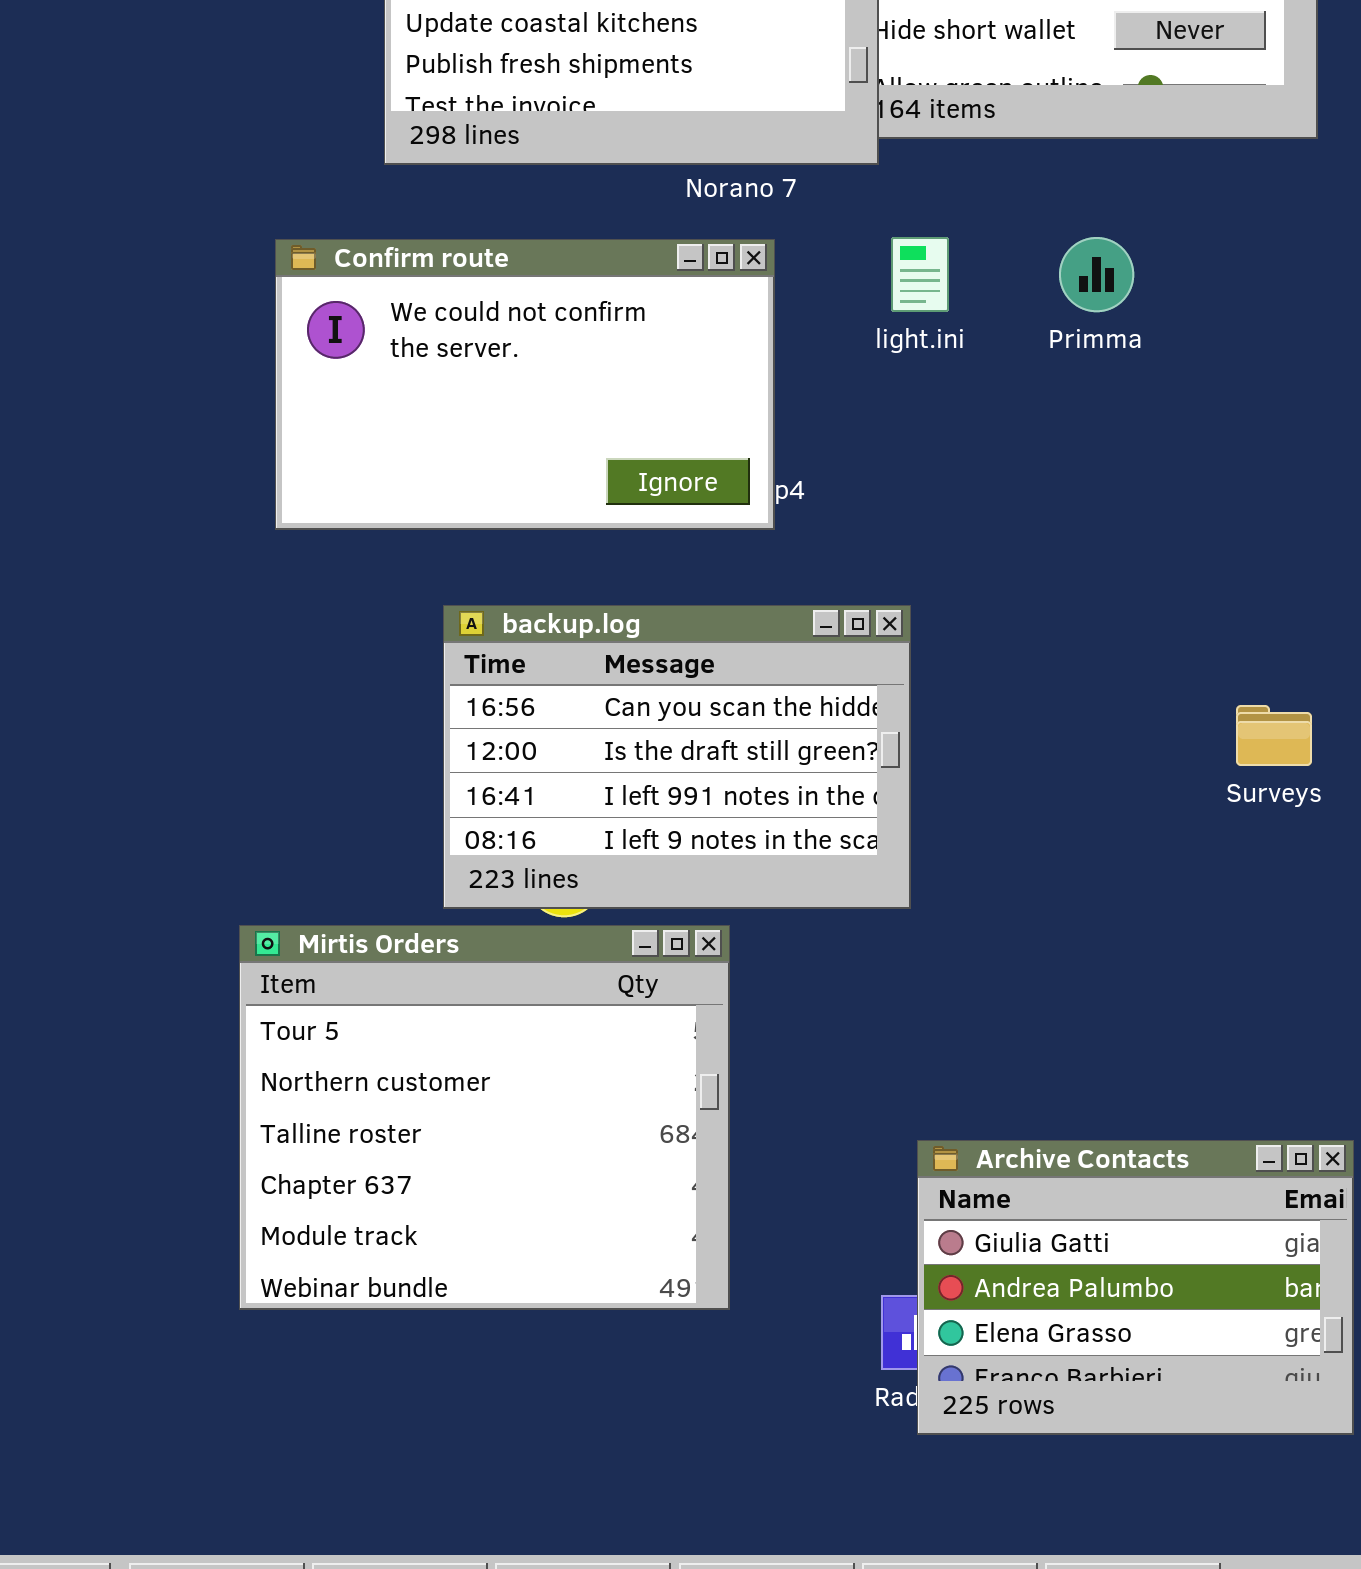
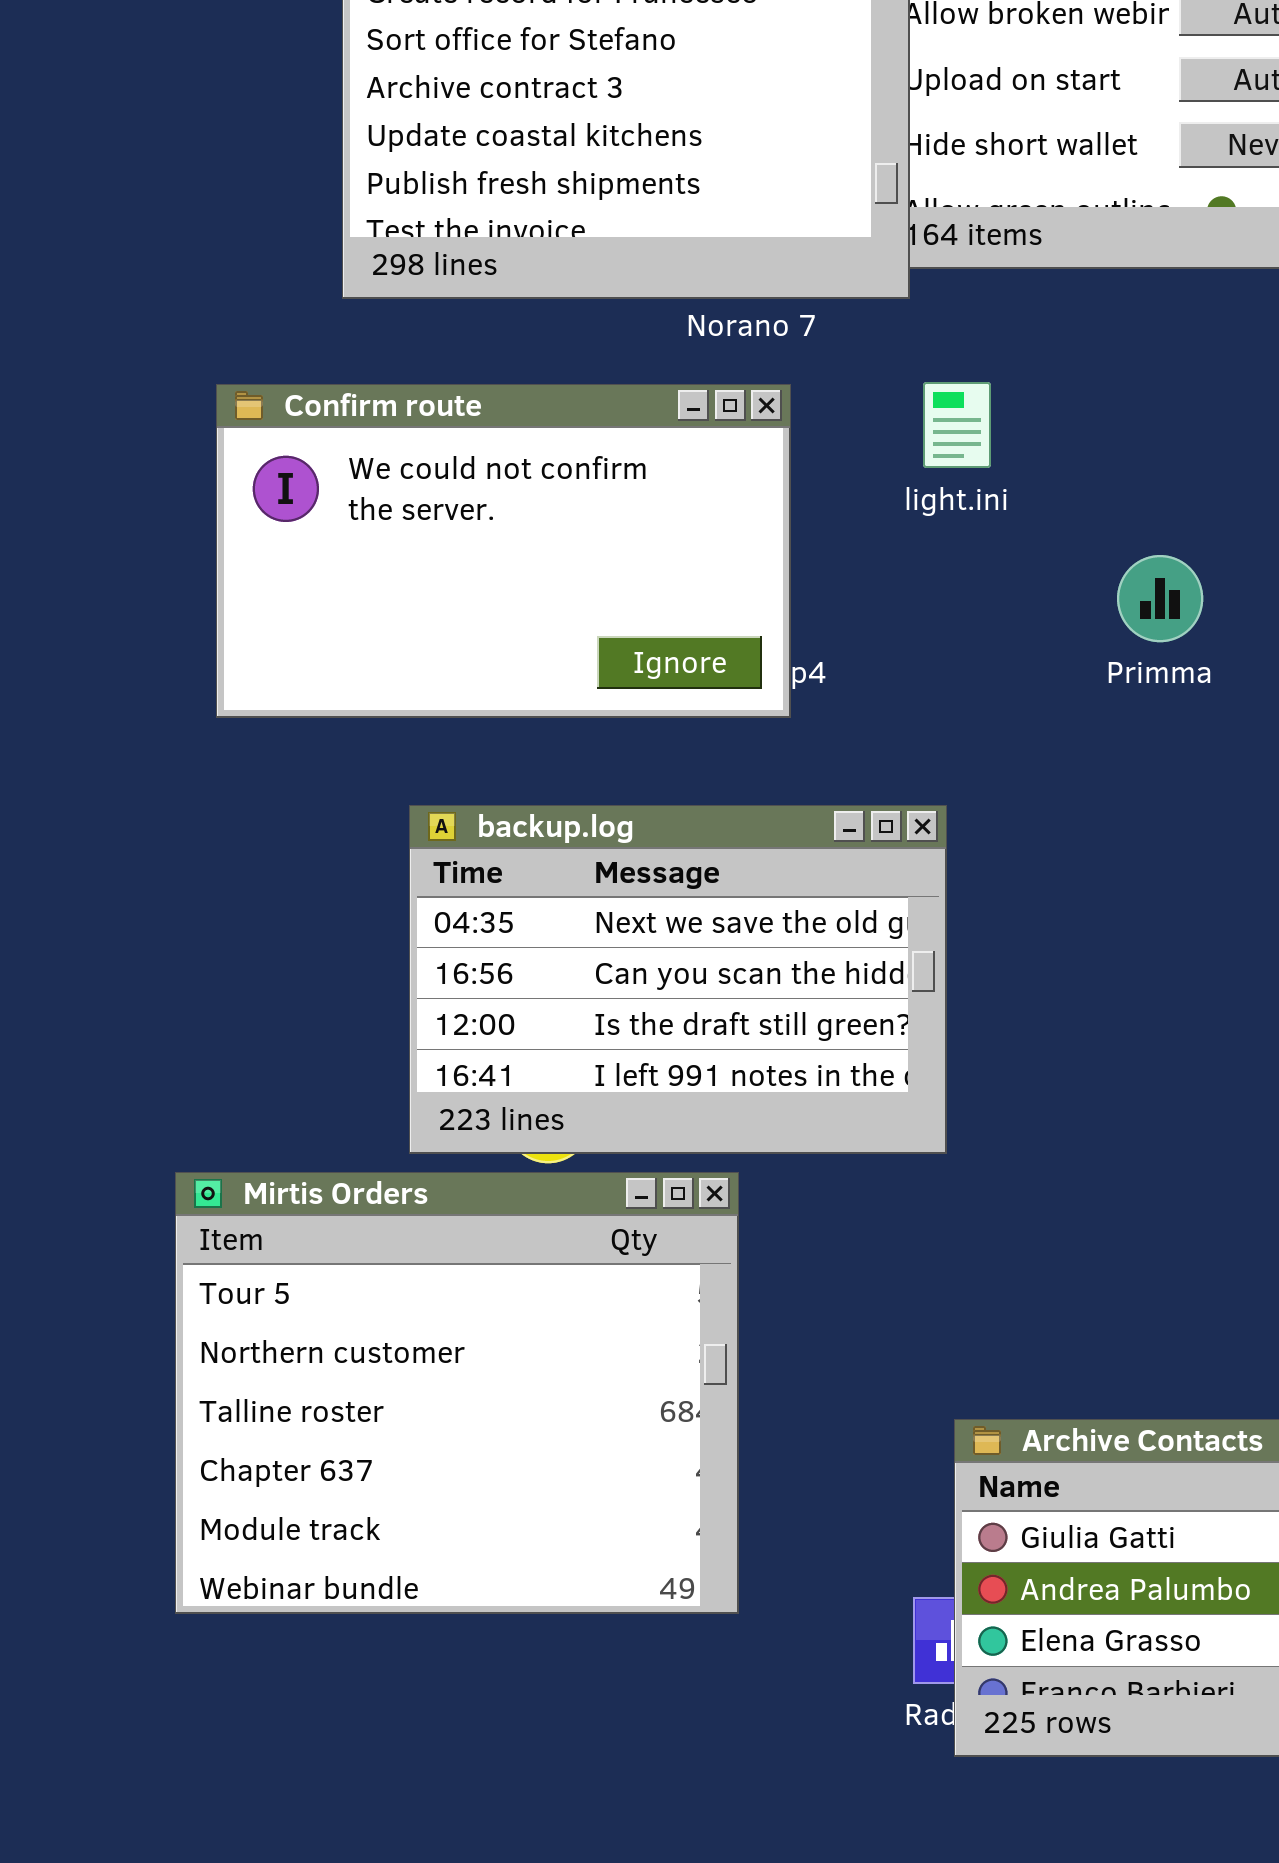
Primma: [1059,237,1134,312] -> [1117,555,1203,642], moved
backup.log: [443,605,911,909] -> [409,805,947,1154], scrolled up 1 row

